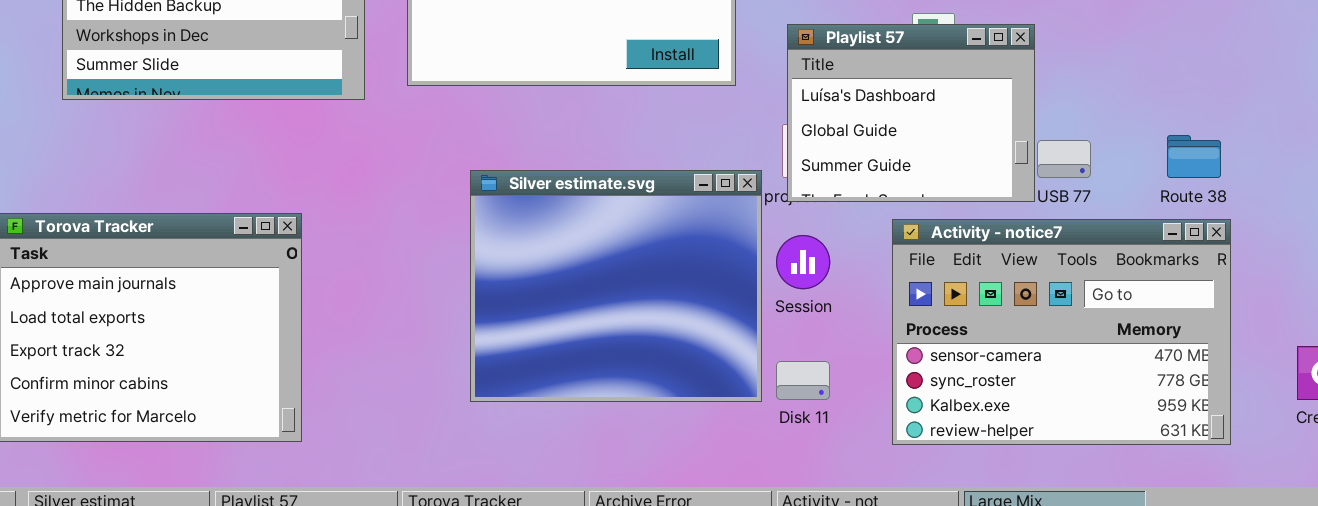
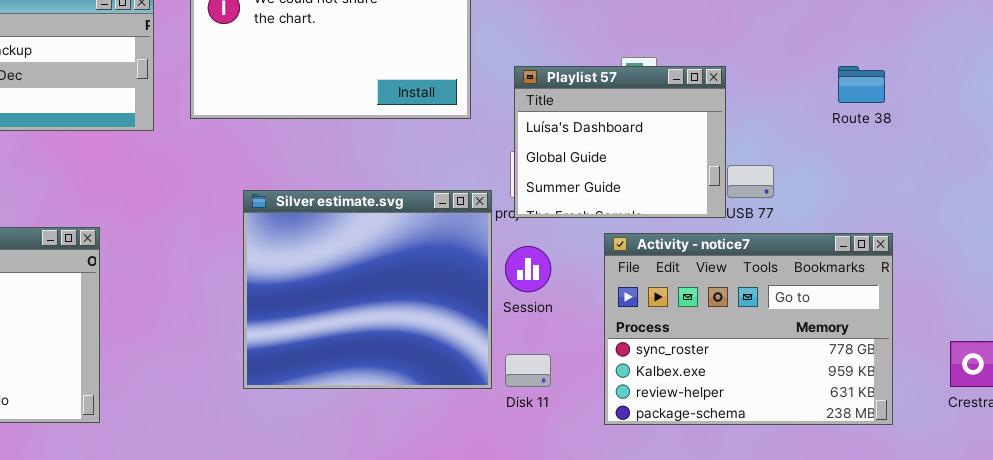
Route 38: [1167,135,1221,178] -> [838,66,885,103], moved
Activity - notice7: [892,219,1231,445] -> [604,233,893,425], scrolled down 1 row

